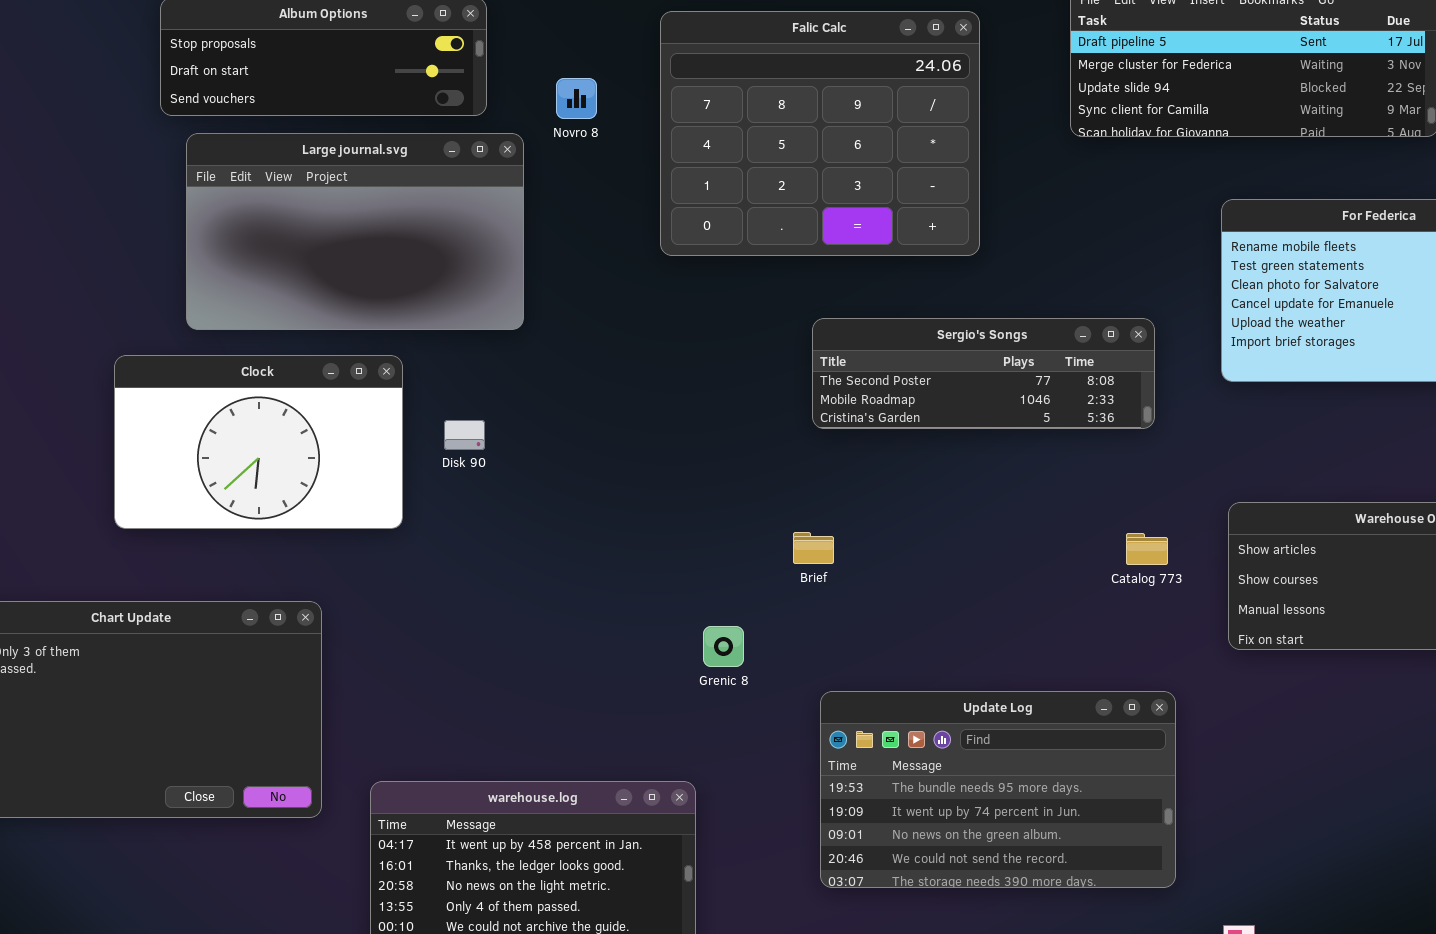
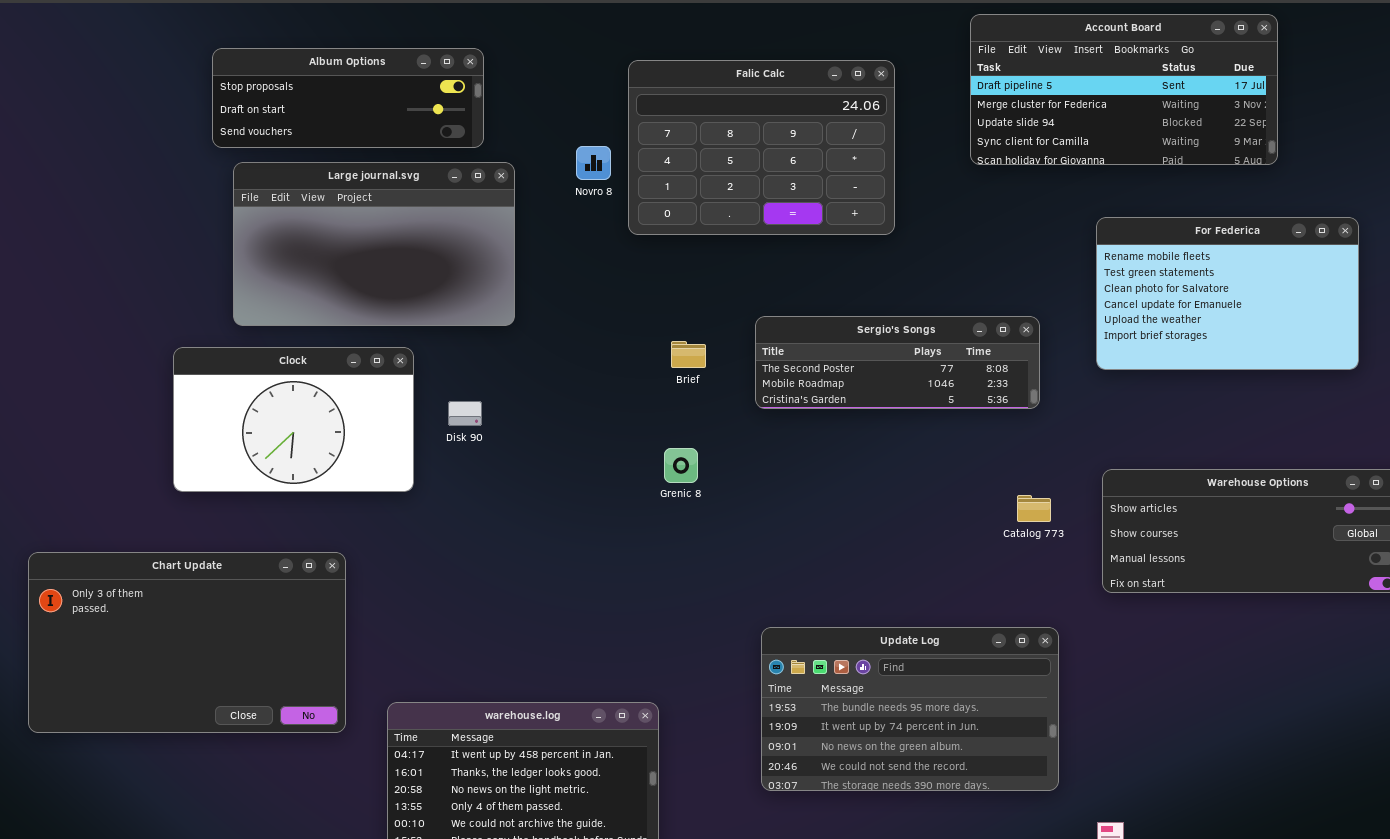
Falic Calc: [660,11,980,256] -> [628,60,895,235], resized
Novro 8: [556,78,597,119] -> [576,146,611,180], moved
Brief: [793,532,834,564] -> [671,341,706,368], moved
Grenic 8: [703,626,744,667] -> [664,448,698,483], moved

